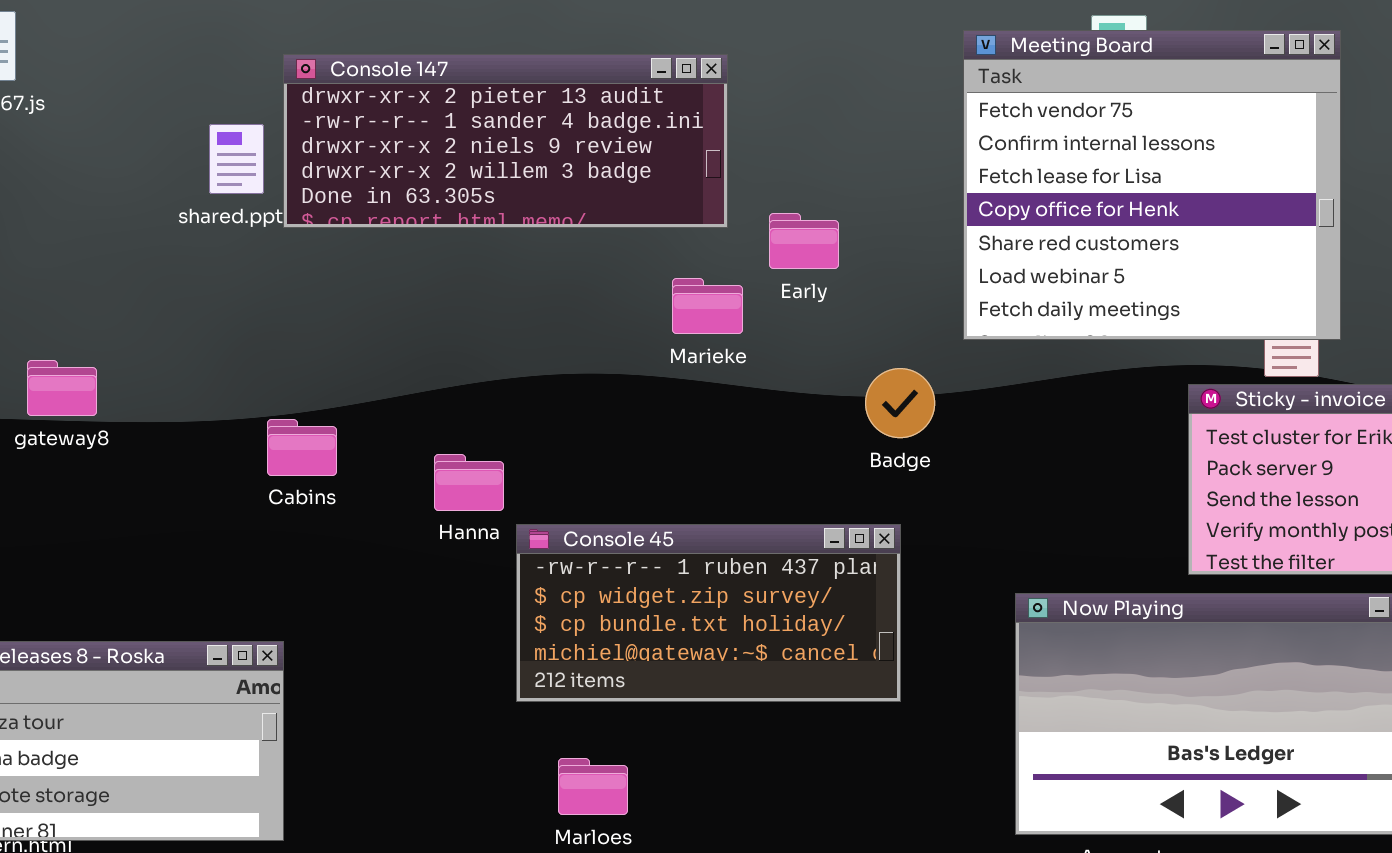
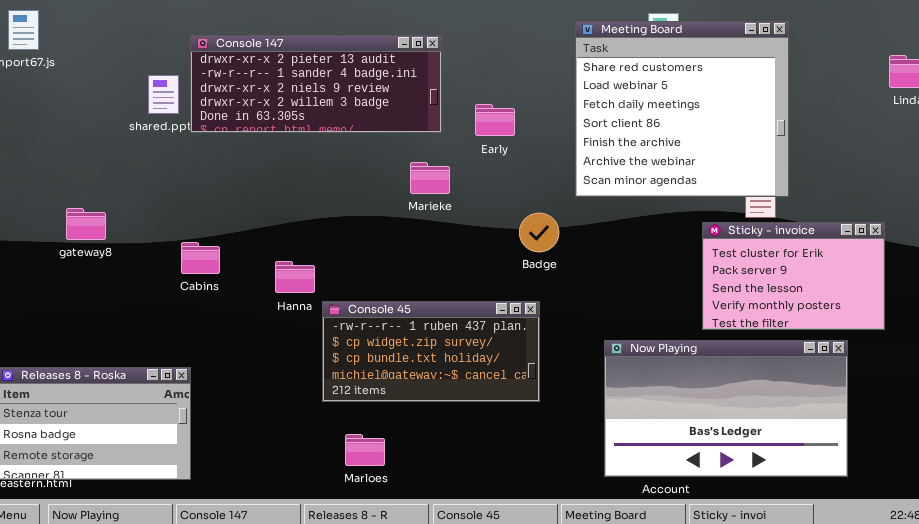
Meeting Board: [963,30,1341,340] -> [575,21,789,197], scrolled down 4 rows
Early: [769,213,839,269] -> [475,104,515,136], moved
gateway8: [27,360,97,416] -> [66,208,106,240], moved

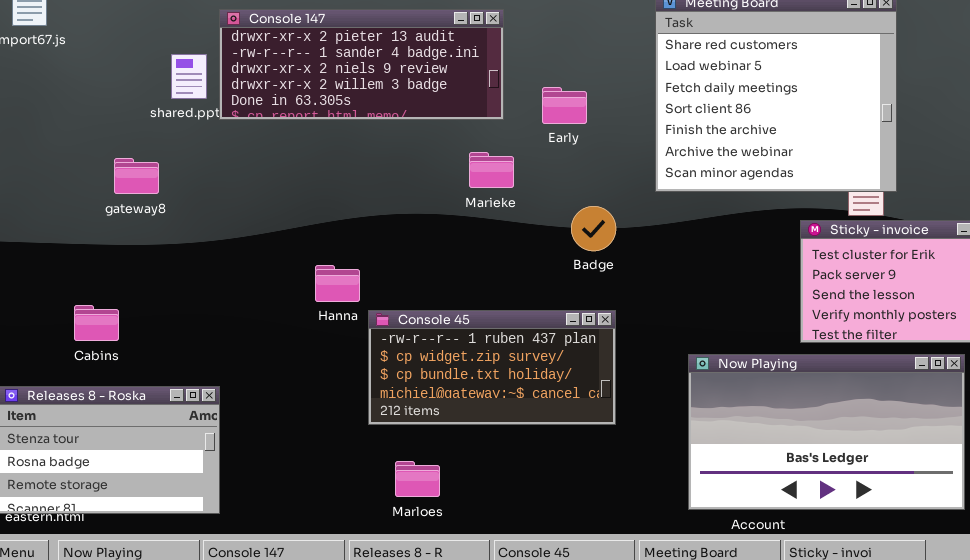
gateway8: [66,208,106,240] -> [114,158,159,194], moved
Badge: [519,213,559,252] -> [571,206,616,251], moved
Cabins: [181,242,220,274] -> [74,305,119,341], moved

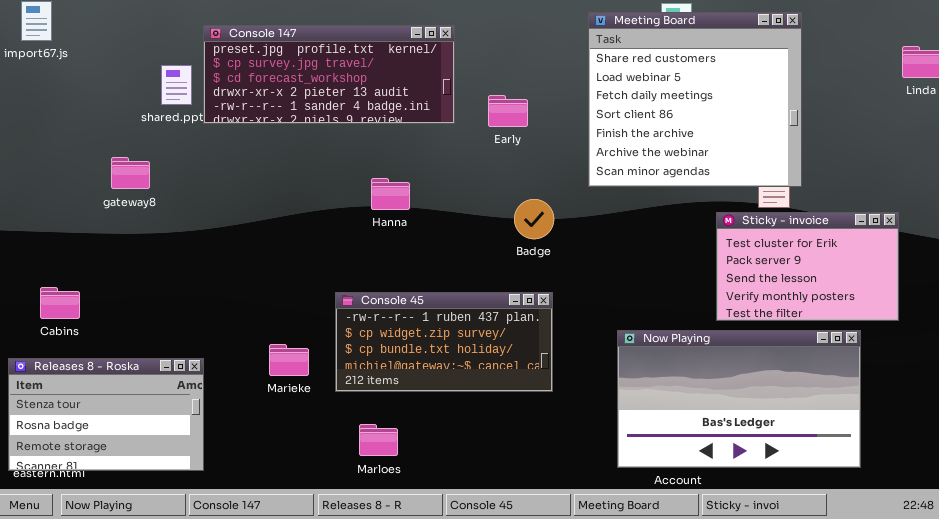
Console 147: [219,9,504,120] -> [203,25,455,124], scrolled up 3 rows
Marieke: [469,152,514,188] -> [269,344,309,376], moved
Hanna: [315,265,360,302] -> [371,178,410,210], moved
Cabins: [74,305,119,341] -> [40,287,80,319], moved

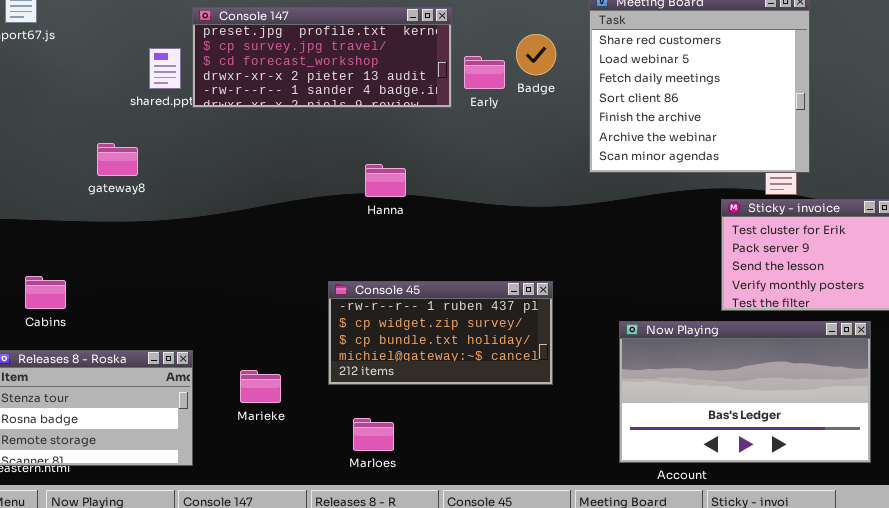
Early: [488,95,528,127] -> [464,56,505,89], moved
Badge: [514,199,554,239] -> [516,34,556,75], moved
Marieke: [269,344,309,376] -> [240,370,281,403], moved

